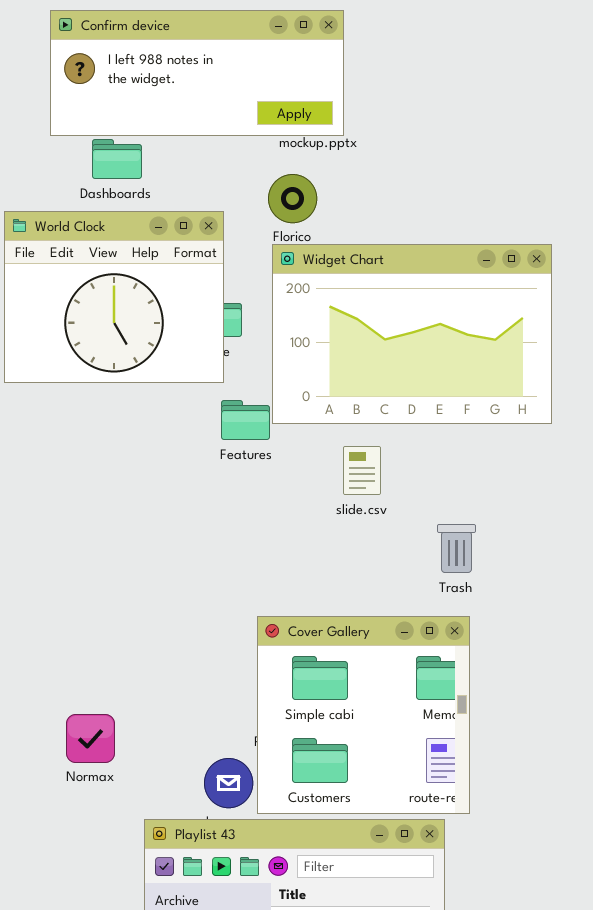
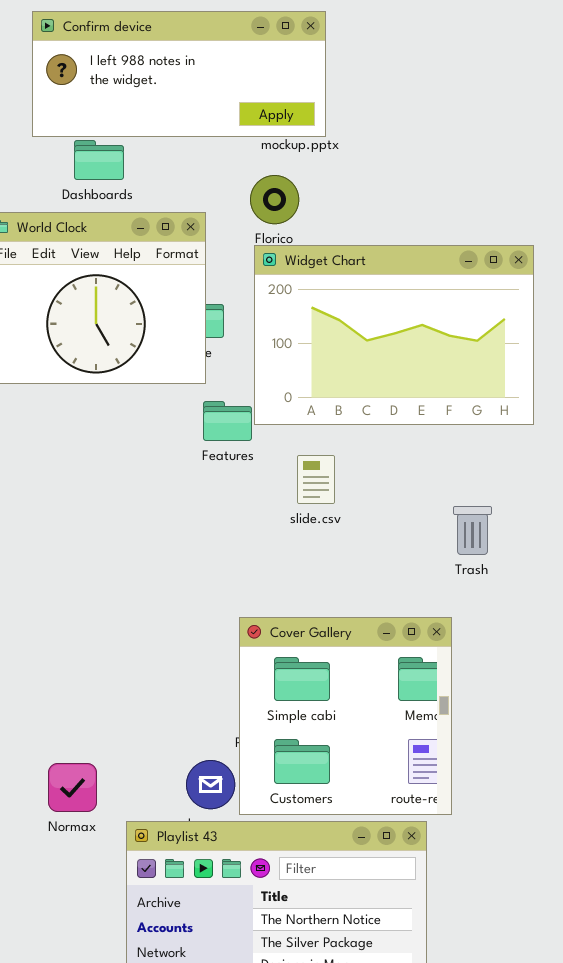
slide.csv: [343,446,381,495] -> [297,455,335,504], moved
Trash: [437,524,476,573] -> [453,506,492,555], moved
Normax: [66,714,115,763] -> [48,763,97,812], moved

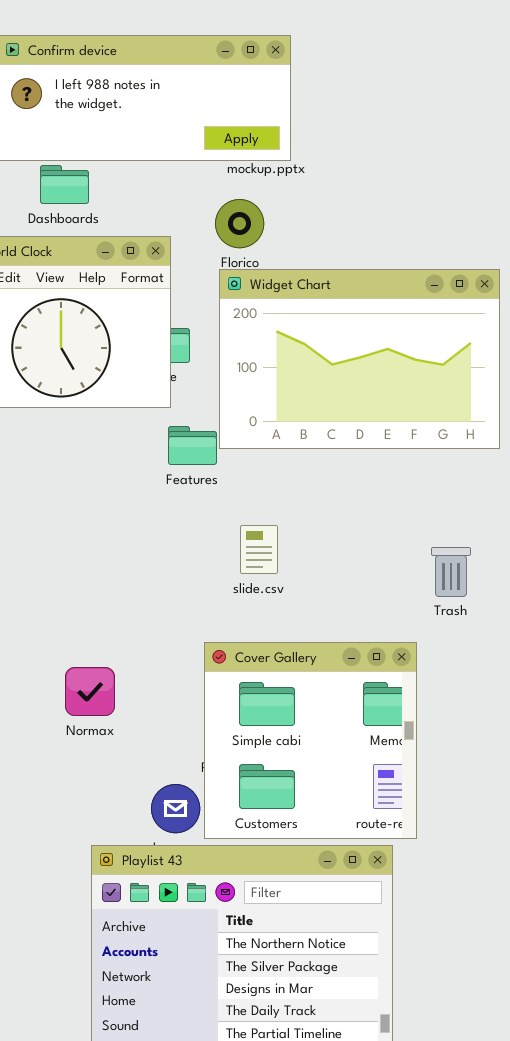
slide.csv: [297,455,335,504] -> [240,525,278,574], moved
Trash: [453,506,492,555] -> [431,547,471,597], moved
Normax: [48,763,97,812] -> [65,667,115,716], moved

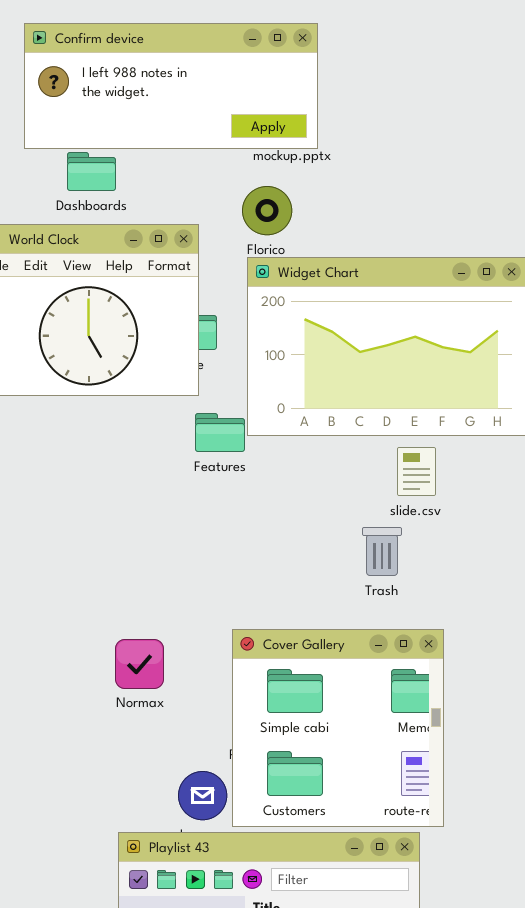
slide.csv: [240,525,278,574] -> [397,447,436,496], moved
Trash: [431,547,471,597] -> [362,527,402,576], moved
Normax: [65,667,115,716] -> [115,639,164,689], moved

